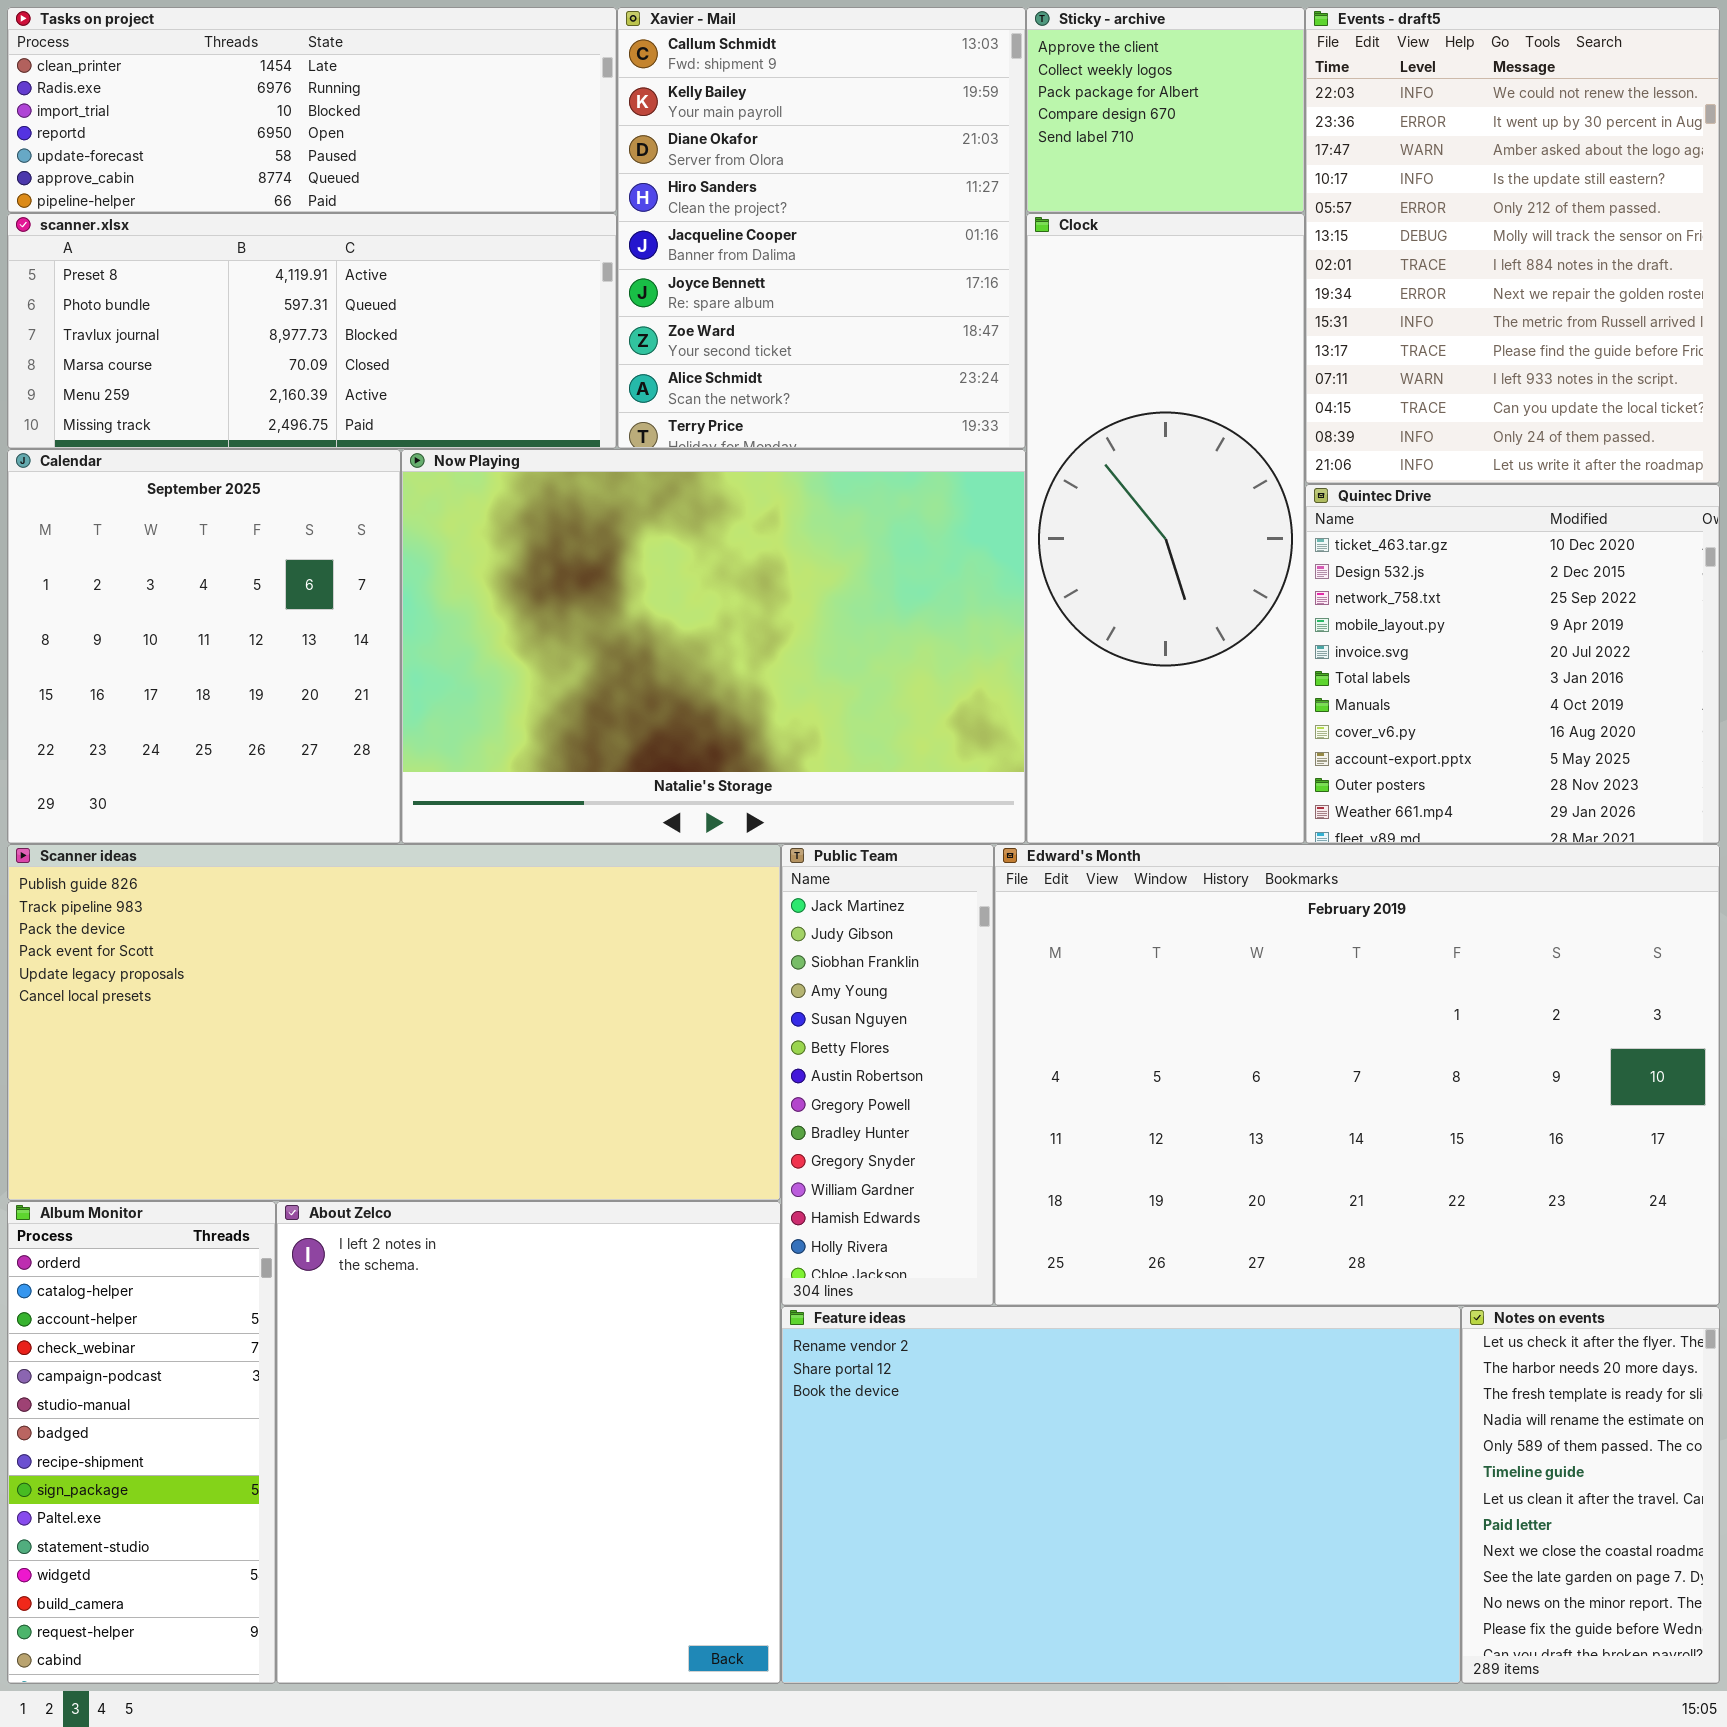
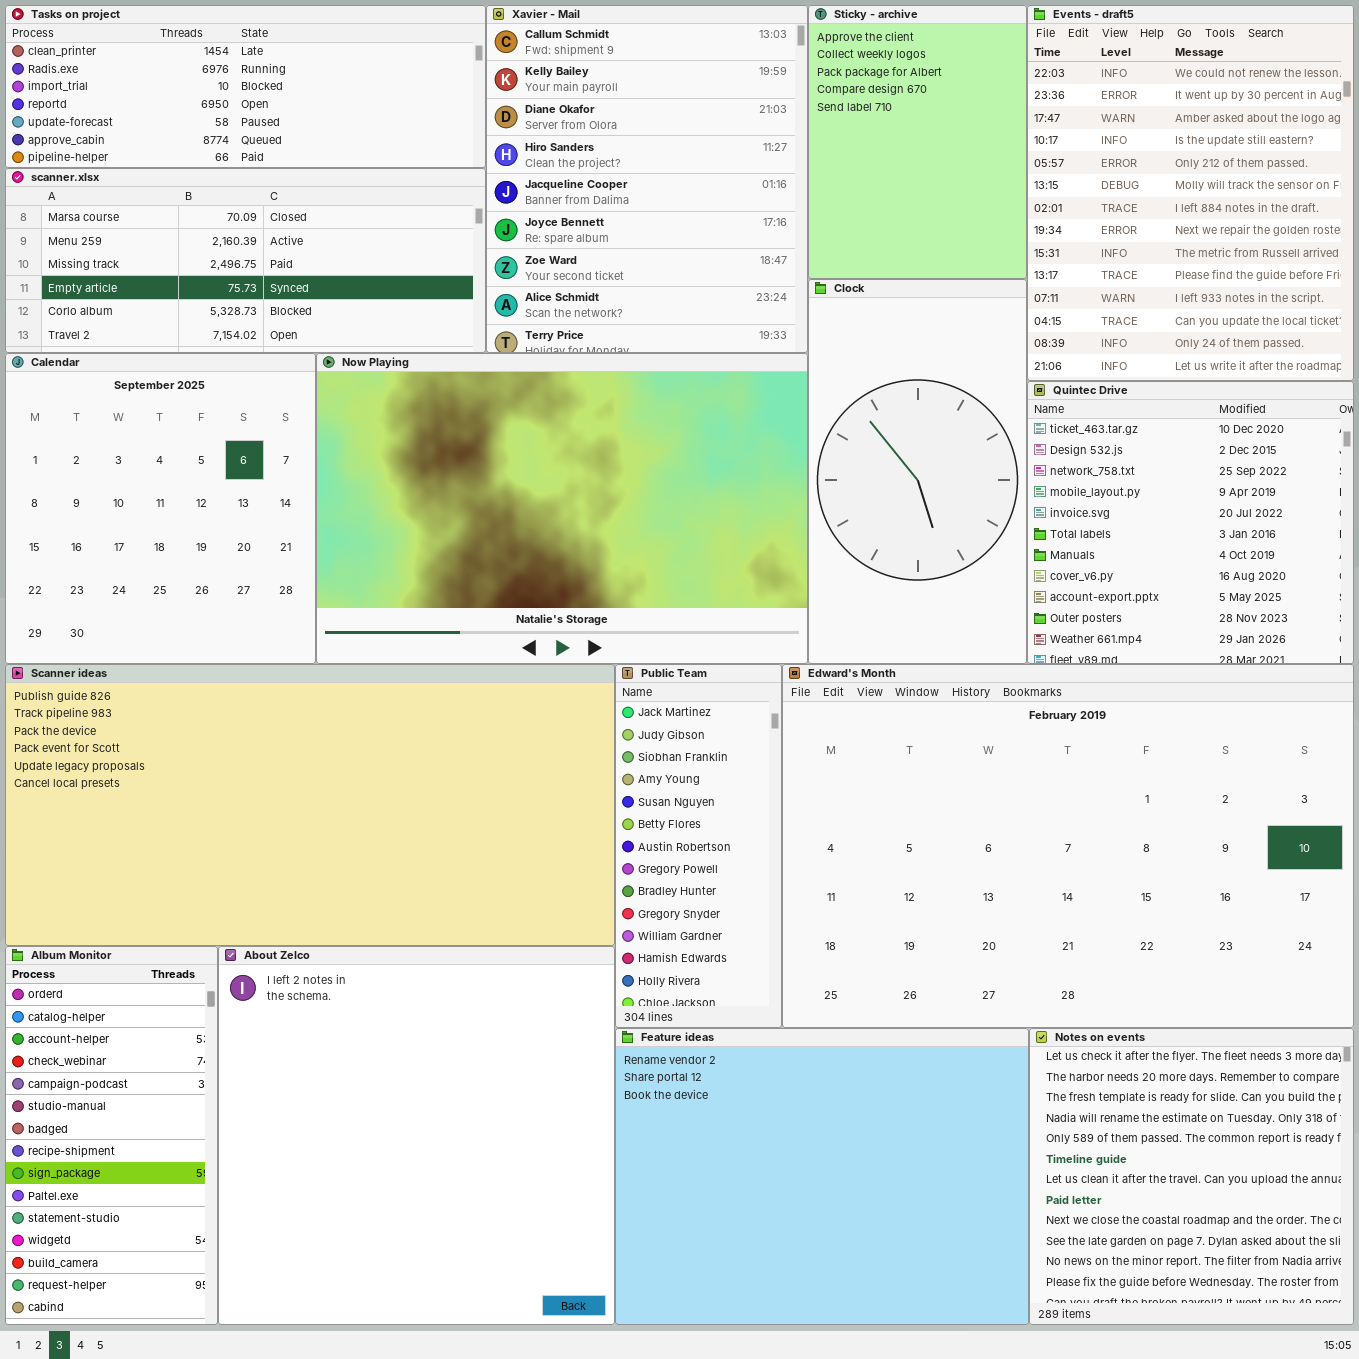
Sticky - archive: [1026,7,1305,213] -> [808,5,1027,279], resized
scanner.xlsx: [7,213,617,449] -> [5,168,486,353], scrolled down 3 rows
Clock: [1026,213,1305,844] -> [808,279,1027,664], resized
Feature ideas: [781,1306,1461,1684] -> [615,1028,1029,1325], resized
Notes on events: [1461,1306,1720,1684] -> [1029,1028,1354,1325], resized

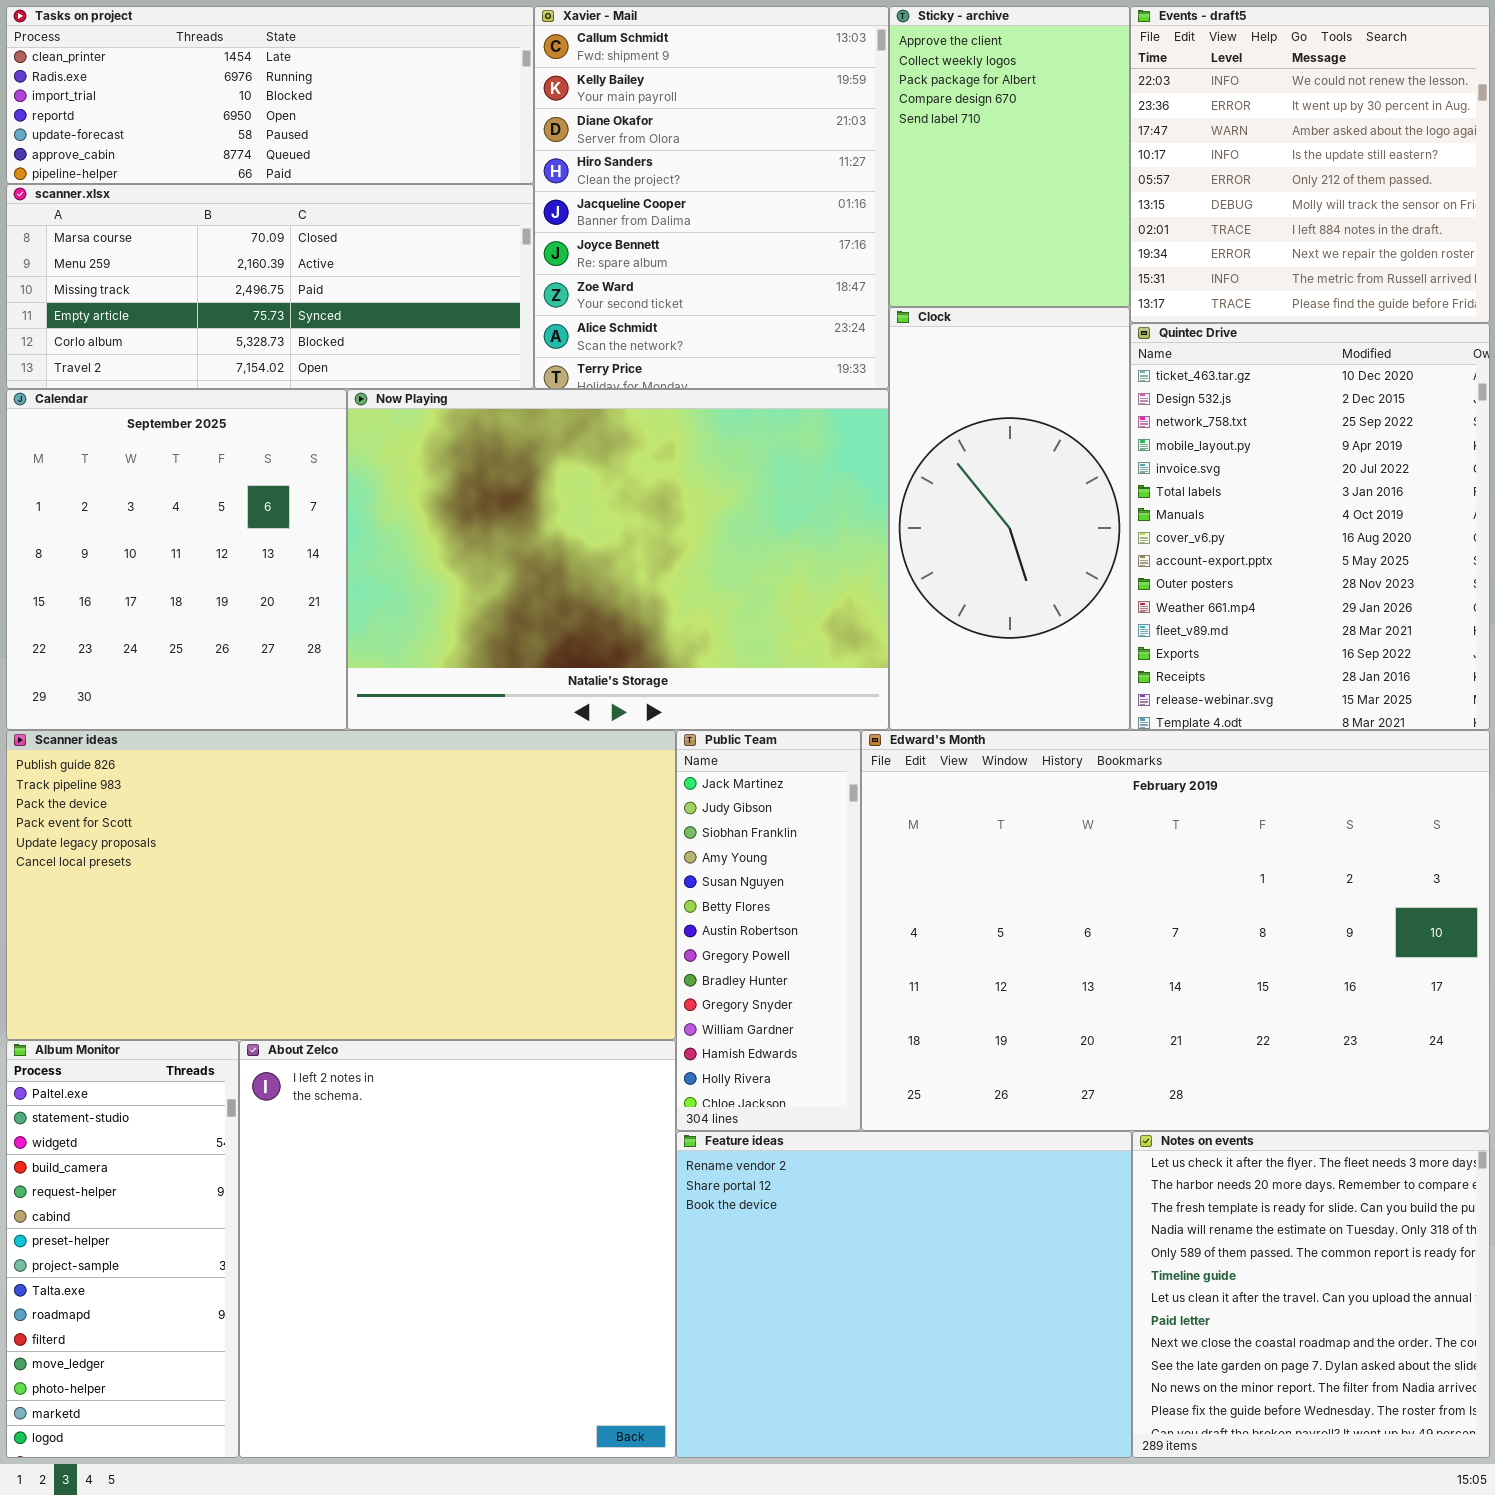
Events - draft5: [1027,5,1354,381] -> [1130,6,1490,323], resized
Quintec Drive: [1027,381,1354,664] -> [1130,323,1490,730], resized
Album Monitor: [5,946,218,1325] -> [6,1040,239,1458], scrolled down 9 rows

